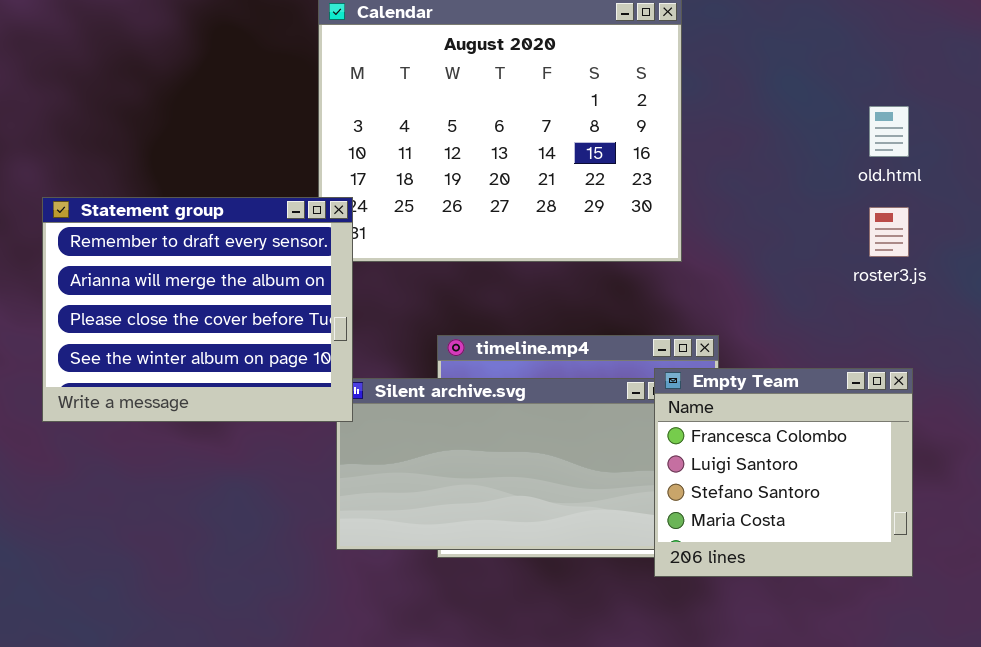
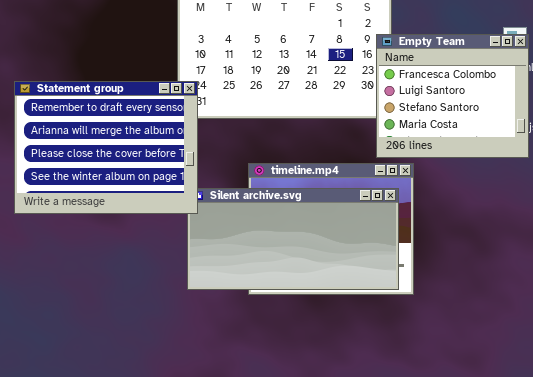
Empty Team: [654,368,913,577] -> [376,34,529,158], moved

